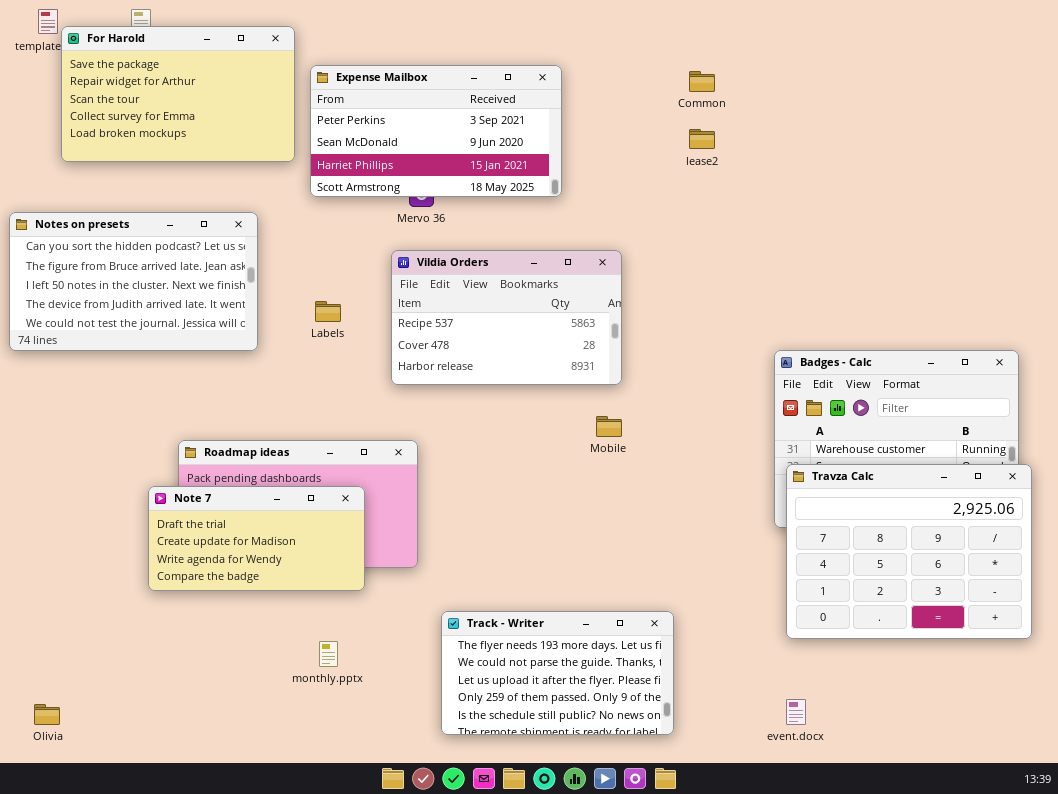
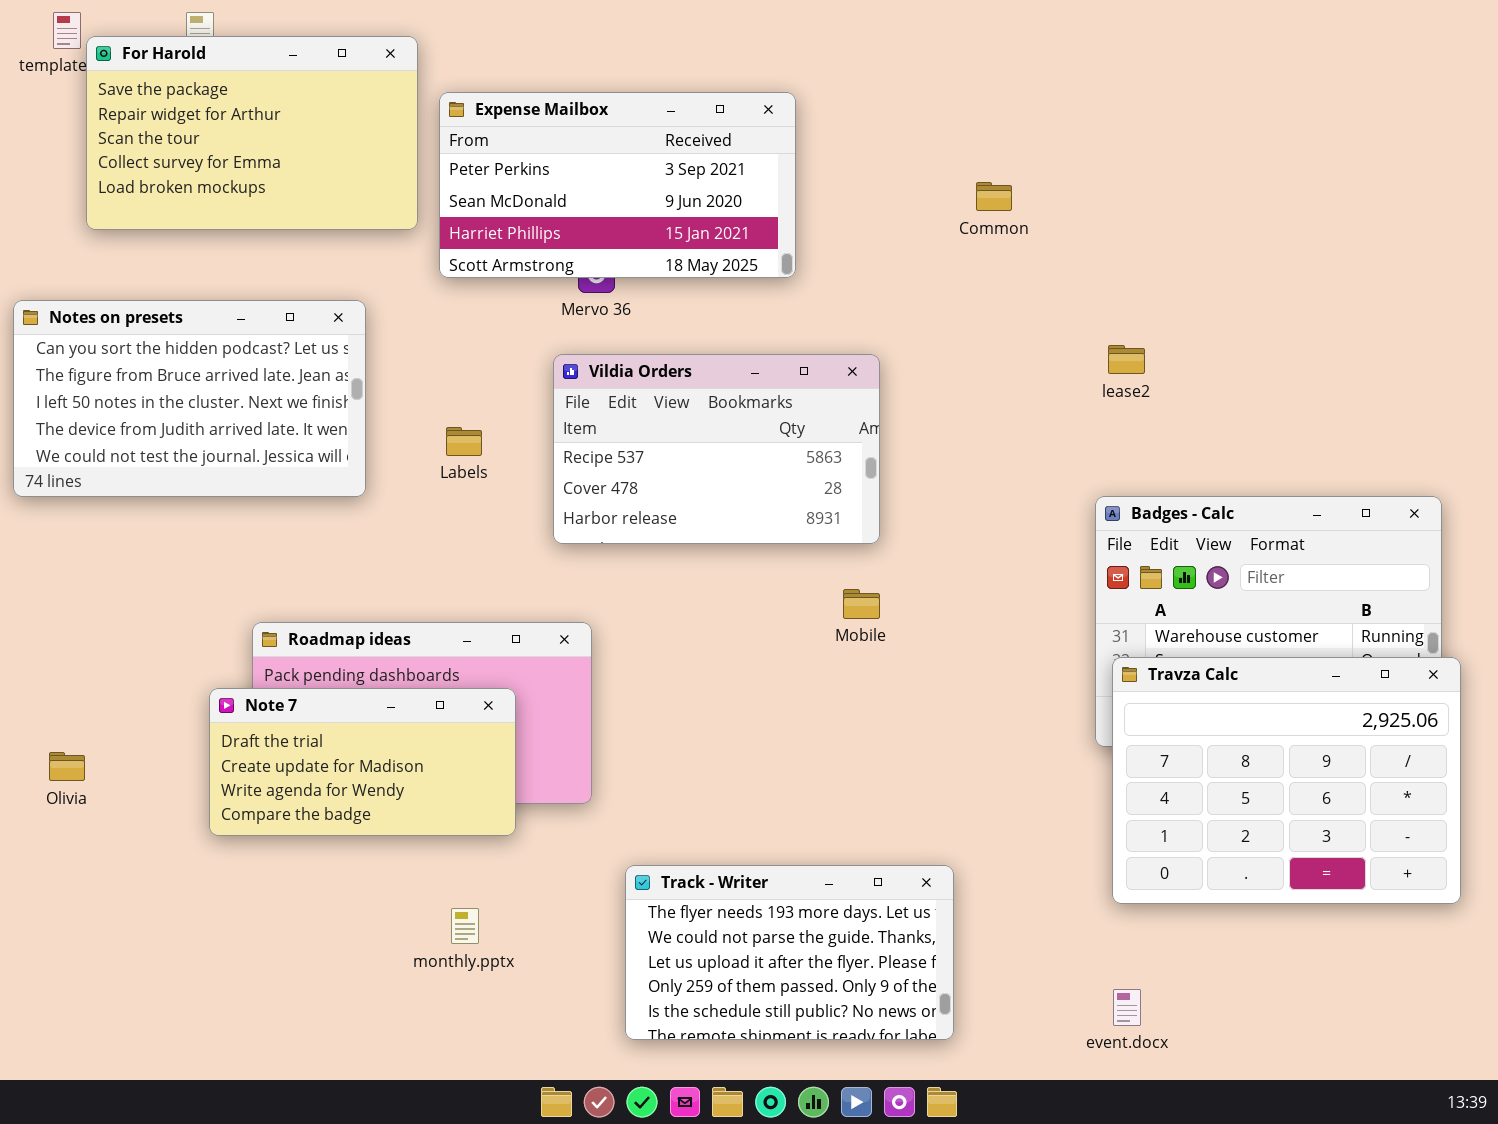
Common: [689,71,715,92] -> [976,182,1012,211], moved
lease2: [689,129,715,149] -> [1108,345,1145,374], moved
Olivia: [34,704,60,725] -> [49,752,85,781], moved

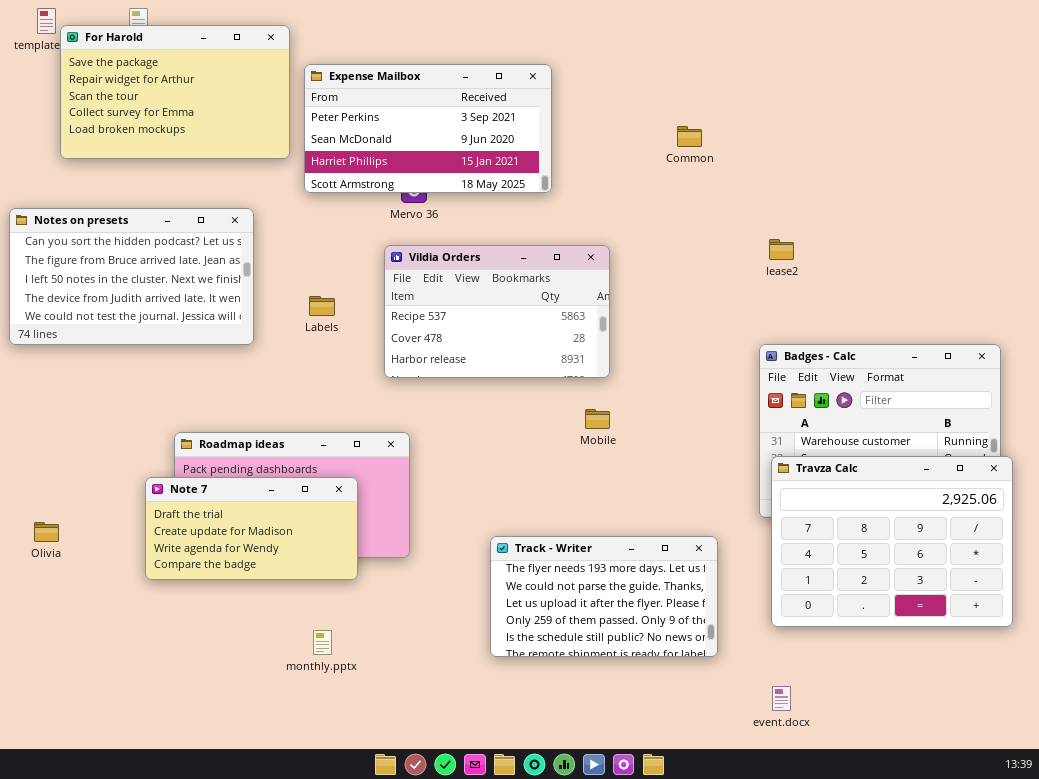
Track - Writer: [625,865,954,1040] -> [490,536,718,657], moved

